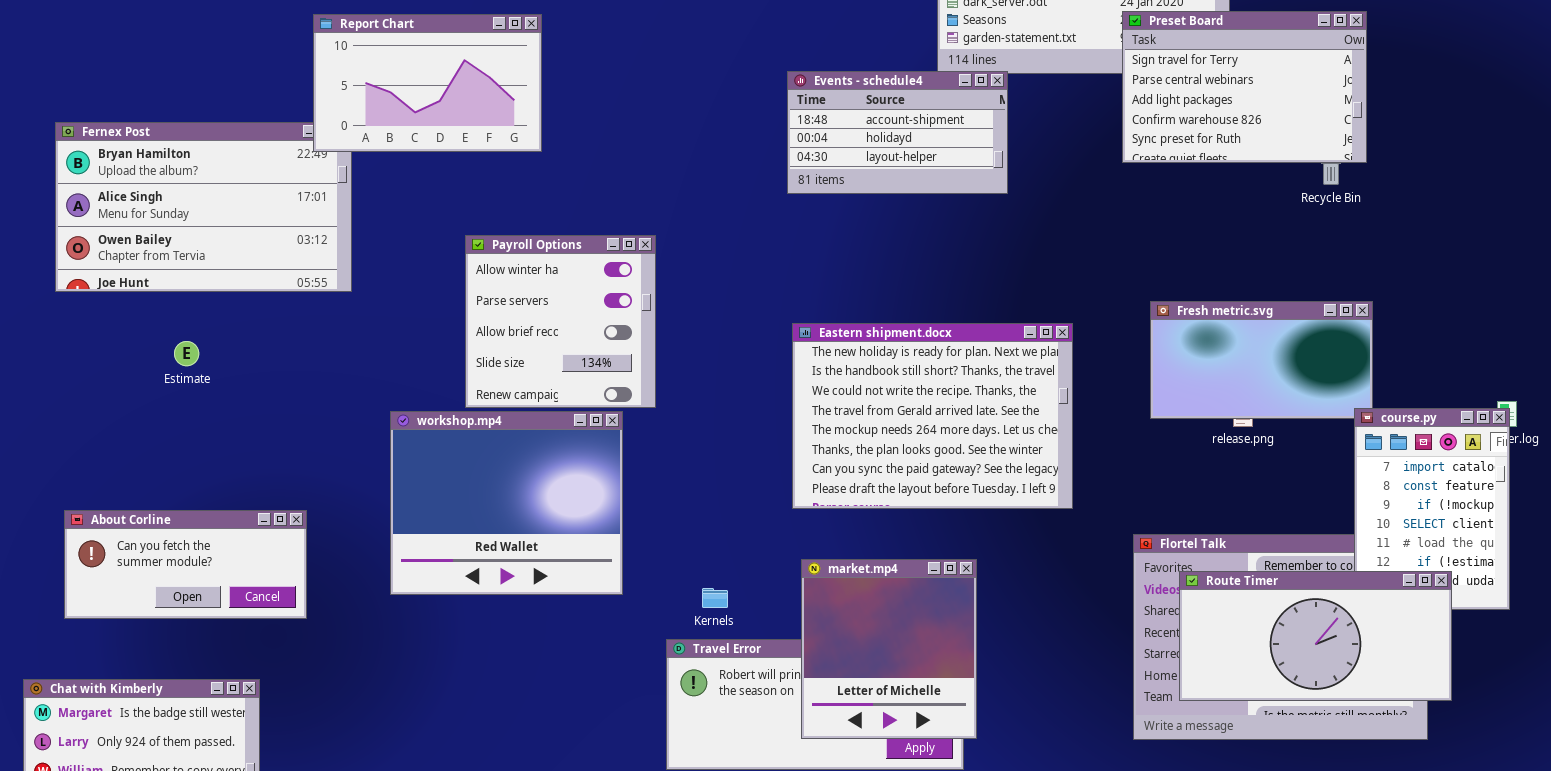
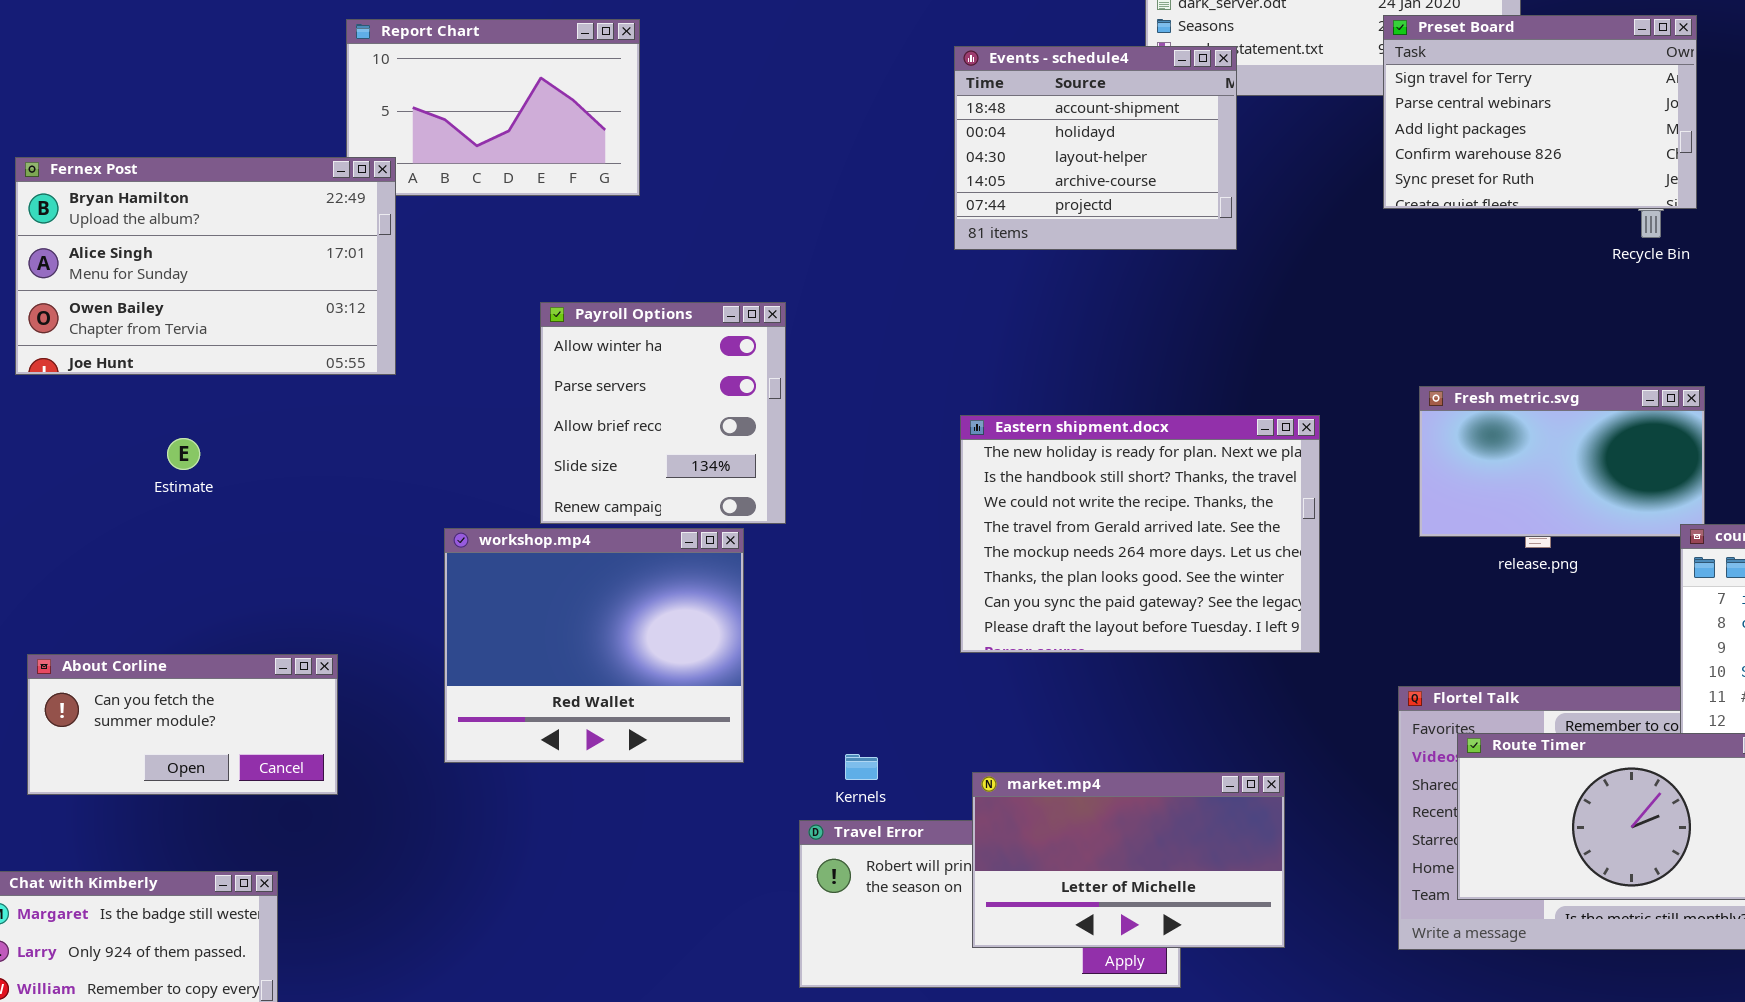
Events - schedule4: [787,71,1008,194] -> [954,46,1237,250], resized
Fernex Post: [55,122,352,292] -> [15,157,396,375], raised
market.mp4: [801,559,977,739] -> [972,772,1285,948], resized

